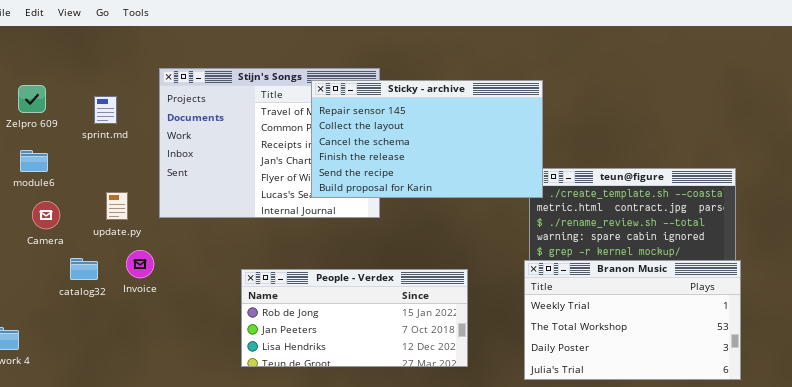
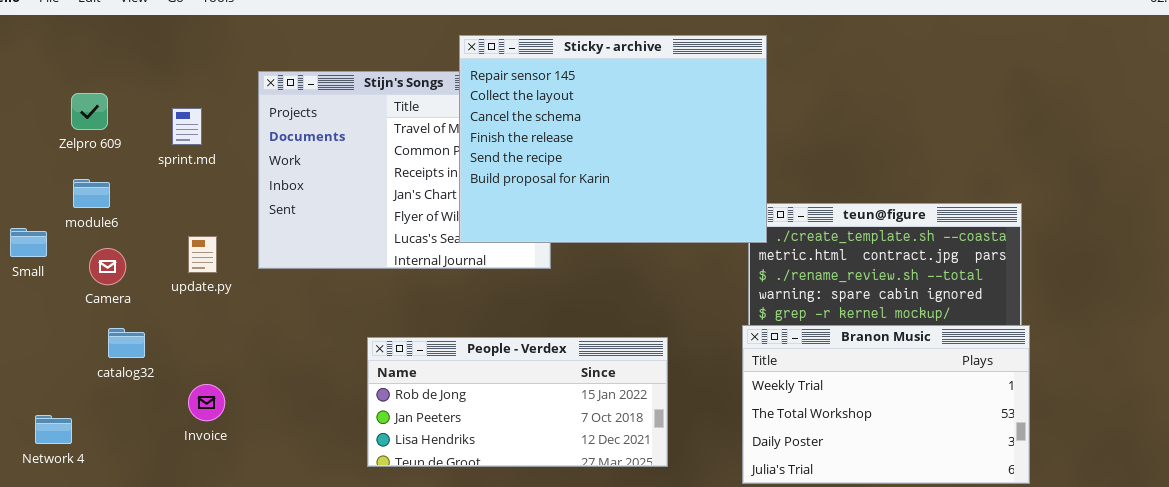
Sticky - archive: [311,80,543,198] -> [459,35,767,243], resized
Invoice: [126,250,154,278] -> [188,384,225,421], moved
catalog32: [70,258,98,280] -> [108,328,145,358], moved

